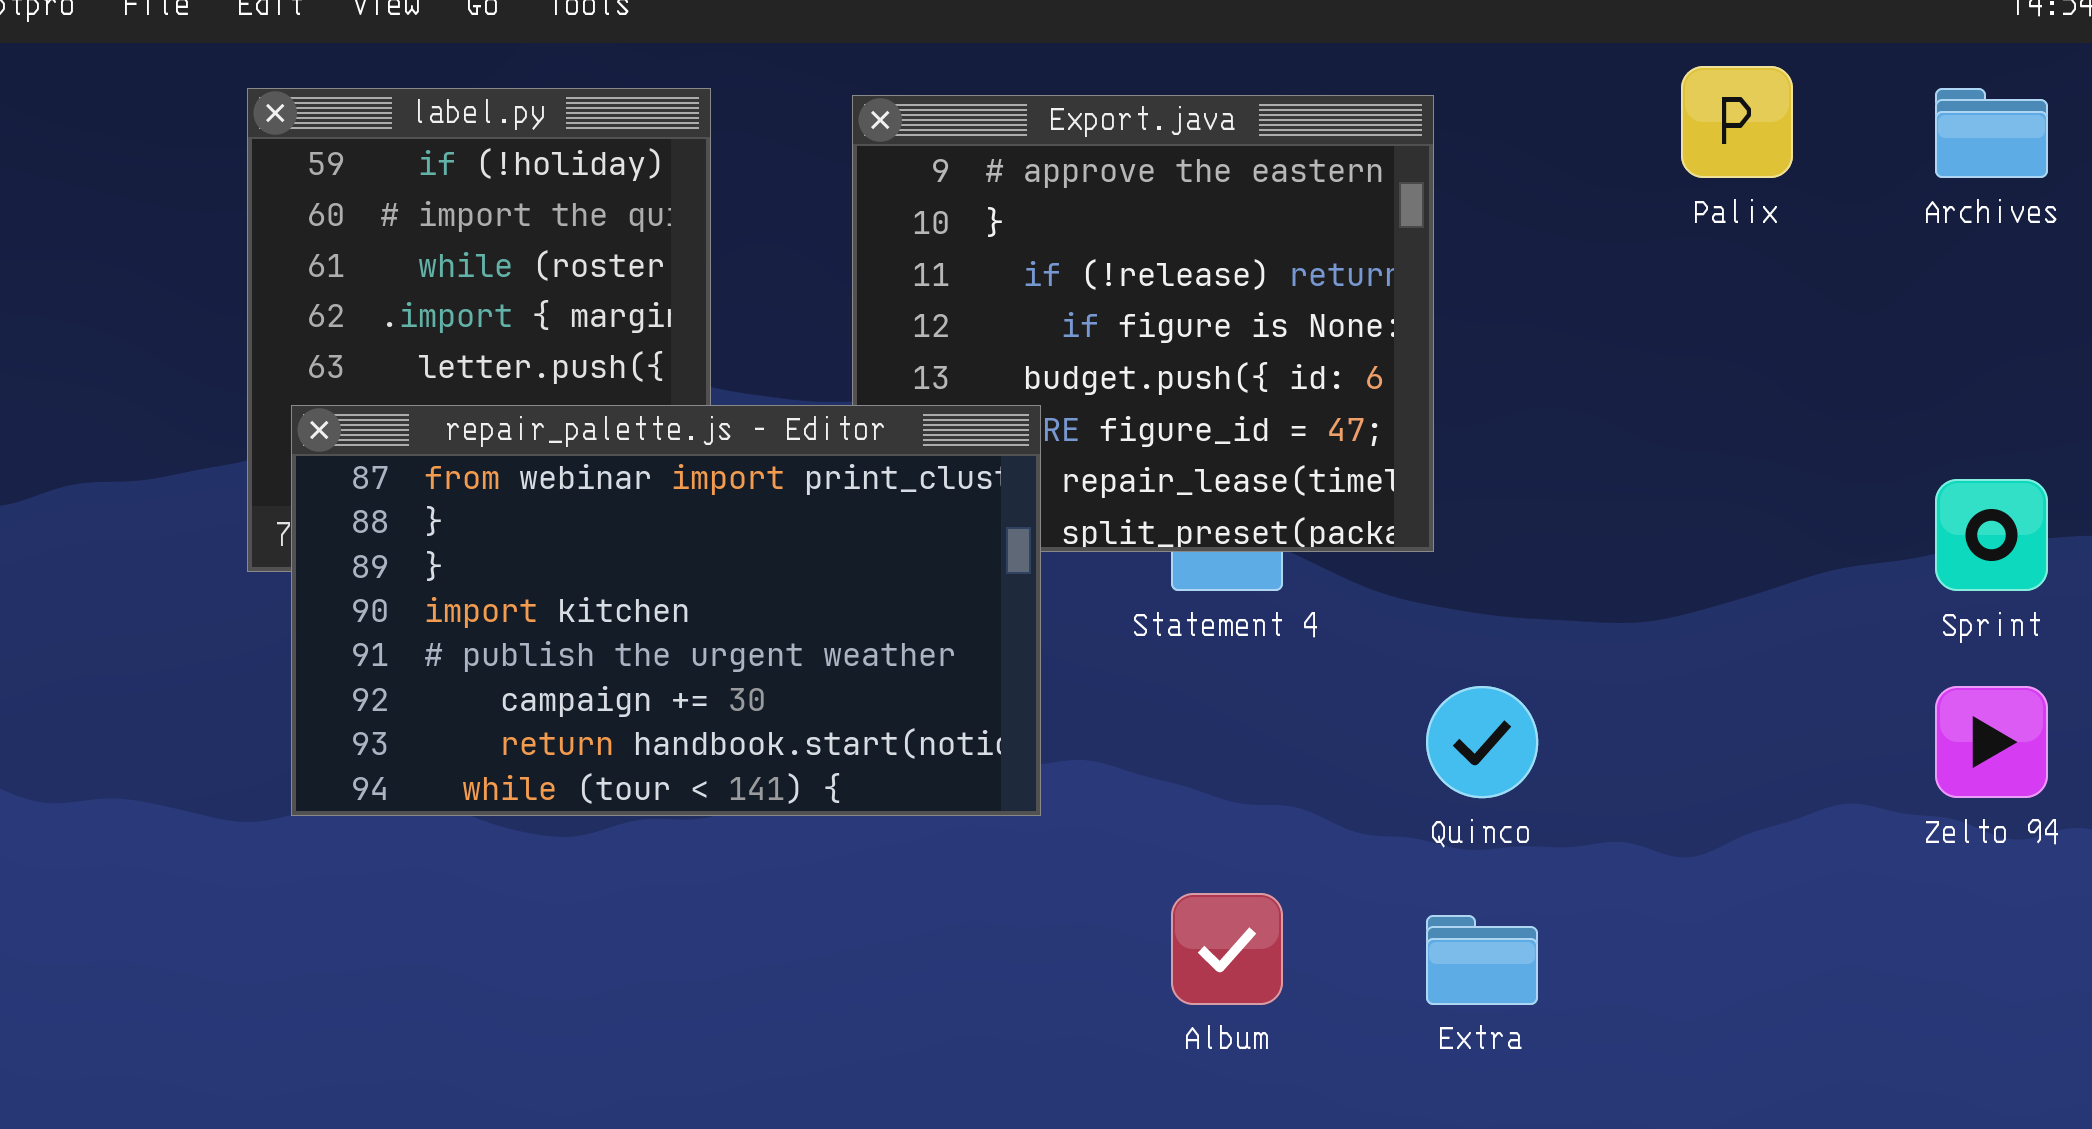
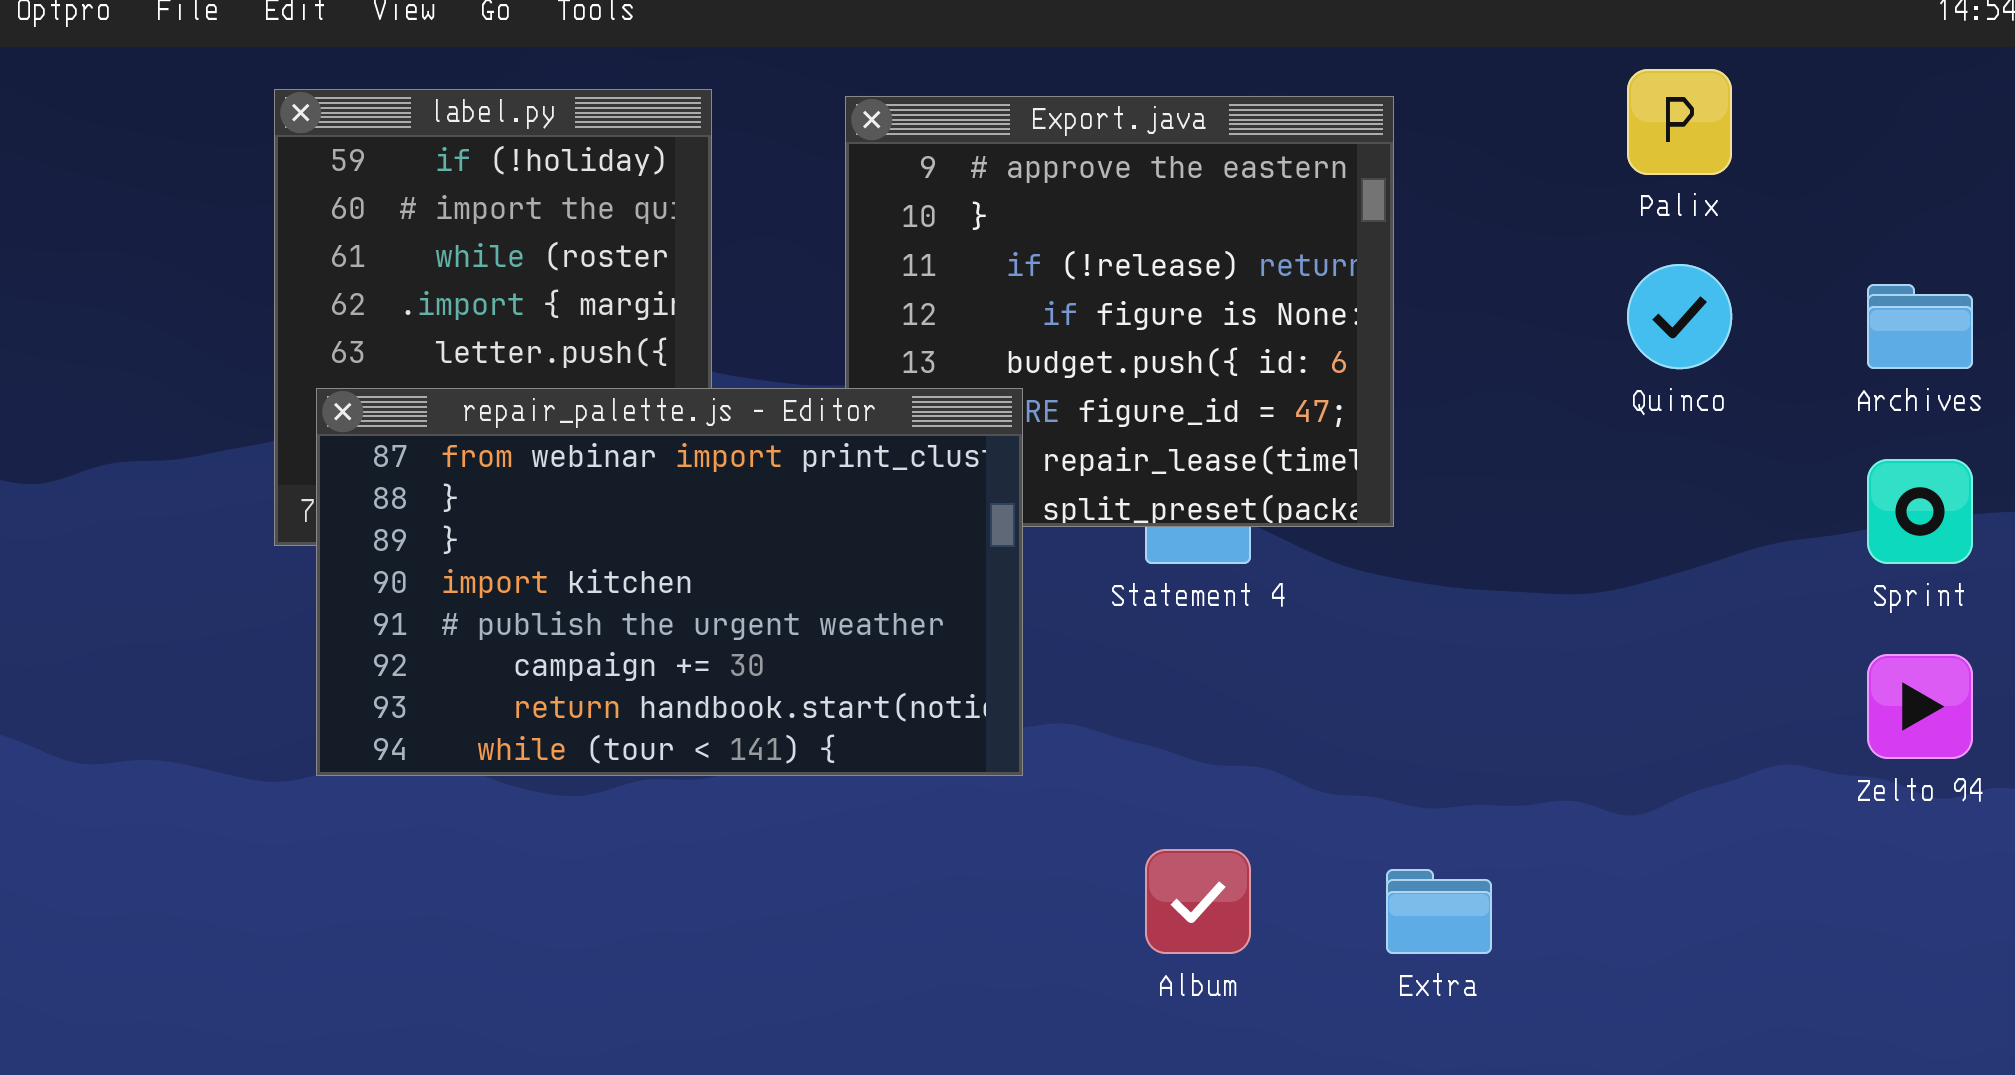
Archives: [1935,88,2048,178] -> [1867,284,1973,369], moved
Quinco: [1426,686,1538,798] -> [1627,264,1732,369], moved

